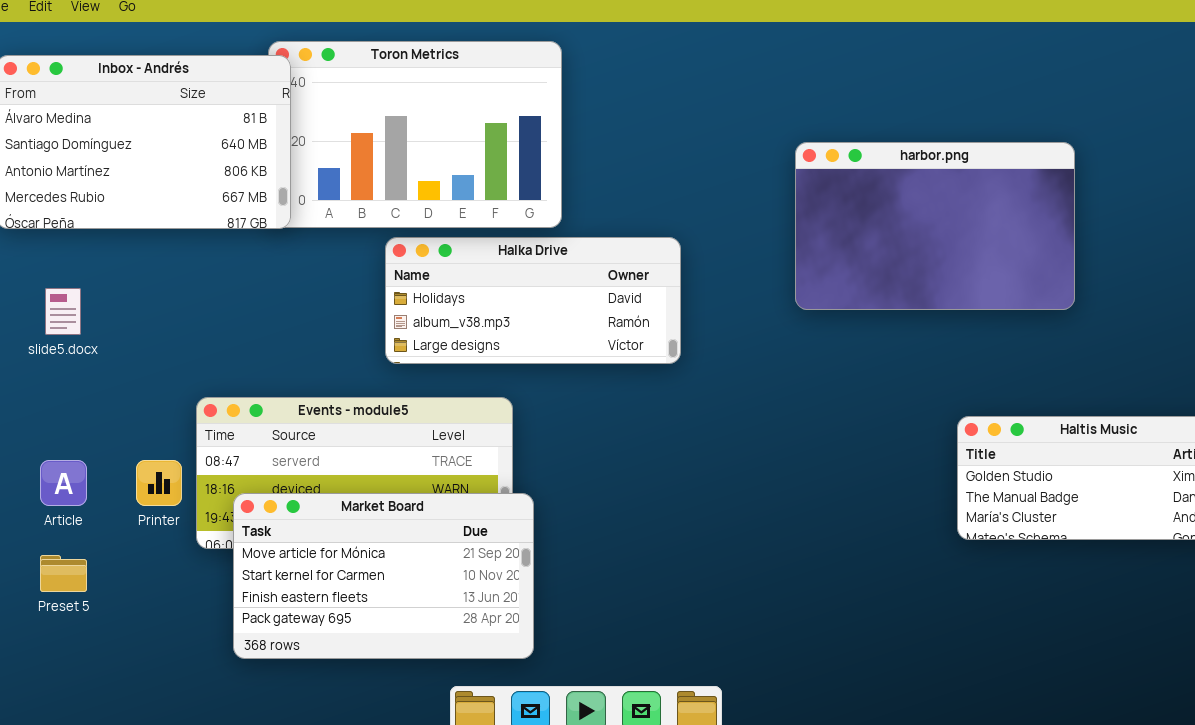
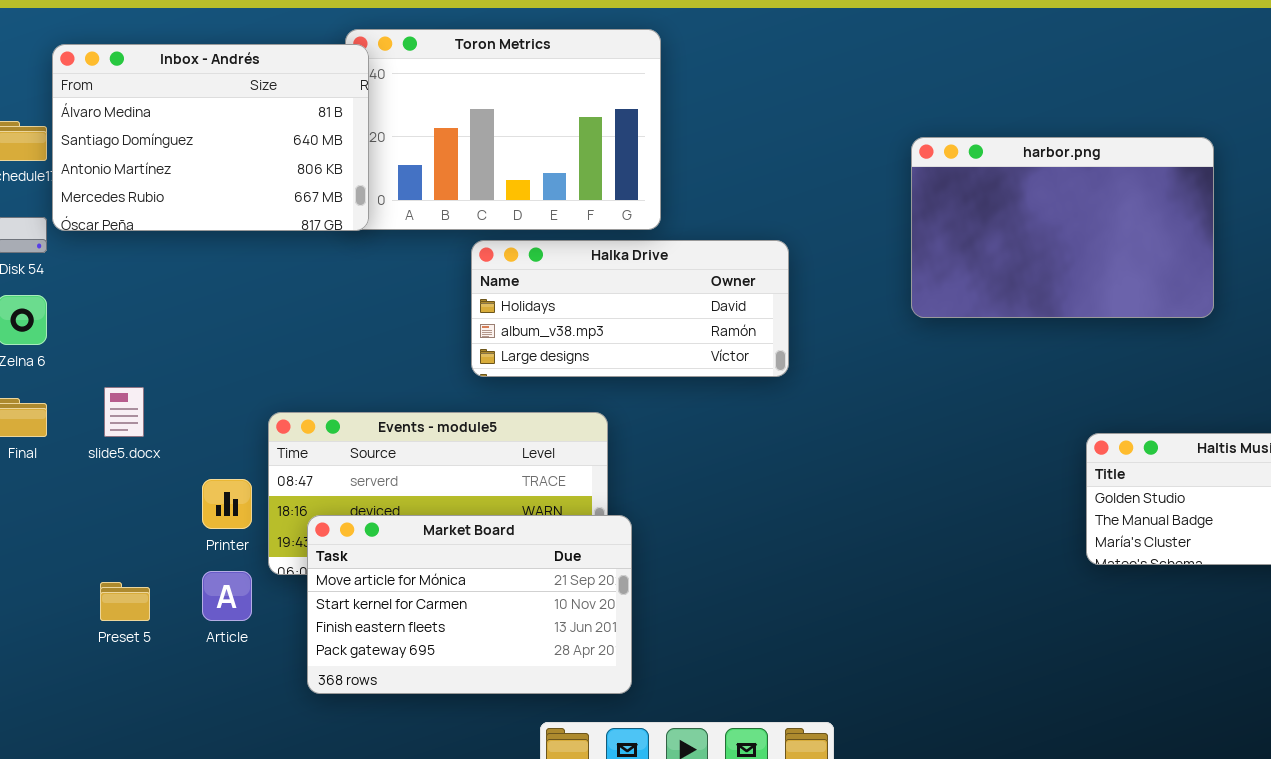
slide5.docx: [45,288,81,335] -> [104,387,144,437], moved
Article: [40,460,87,506] -> [202,571,252,621], moved

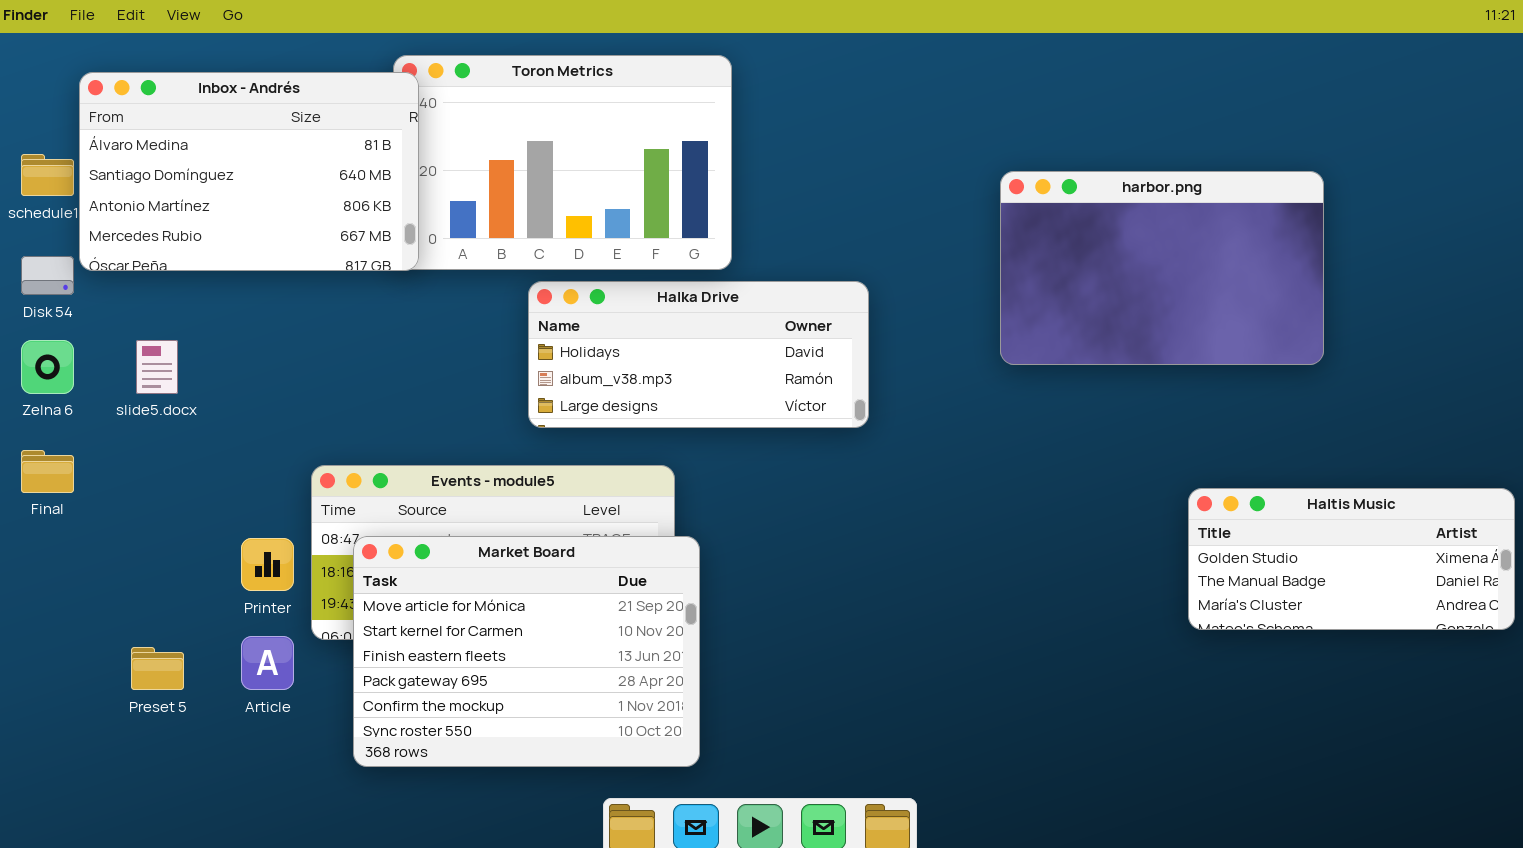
slide5.docx: [104,387,144,437] -> [136,340,178,394], moved
Market Board: [307,515,632,694] -> [353,536,700,767], resized

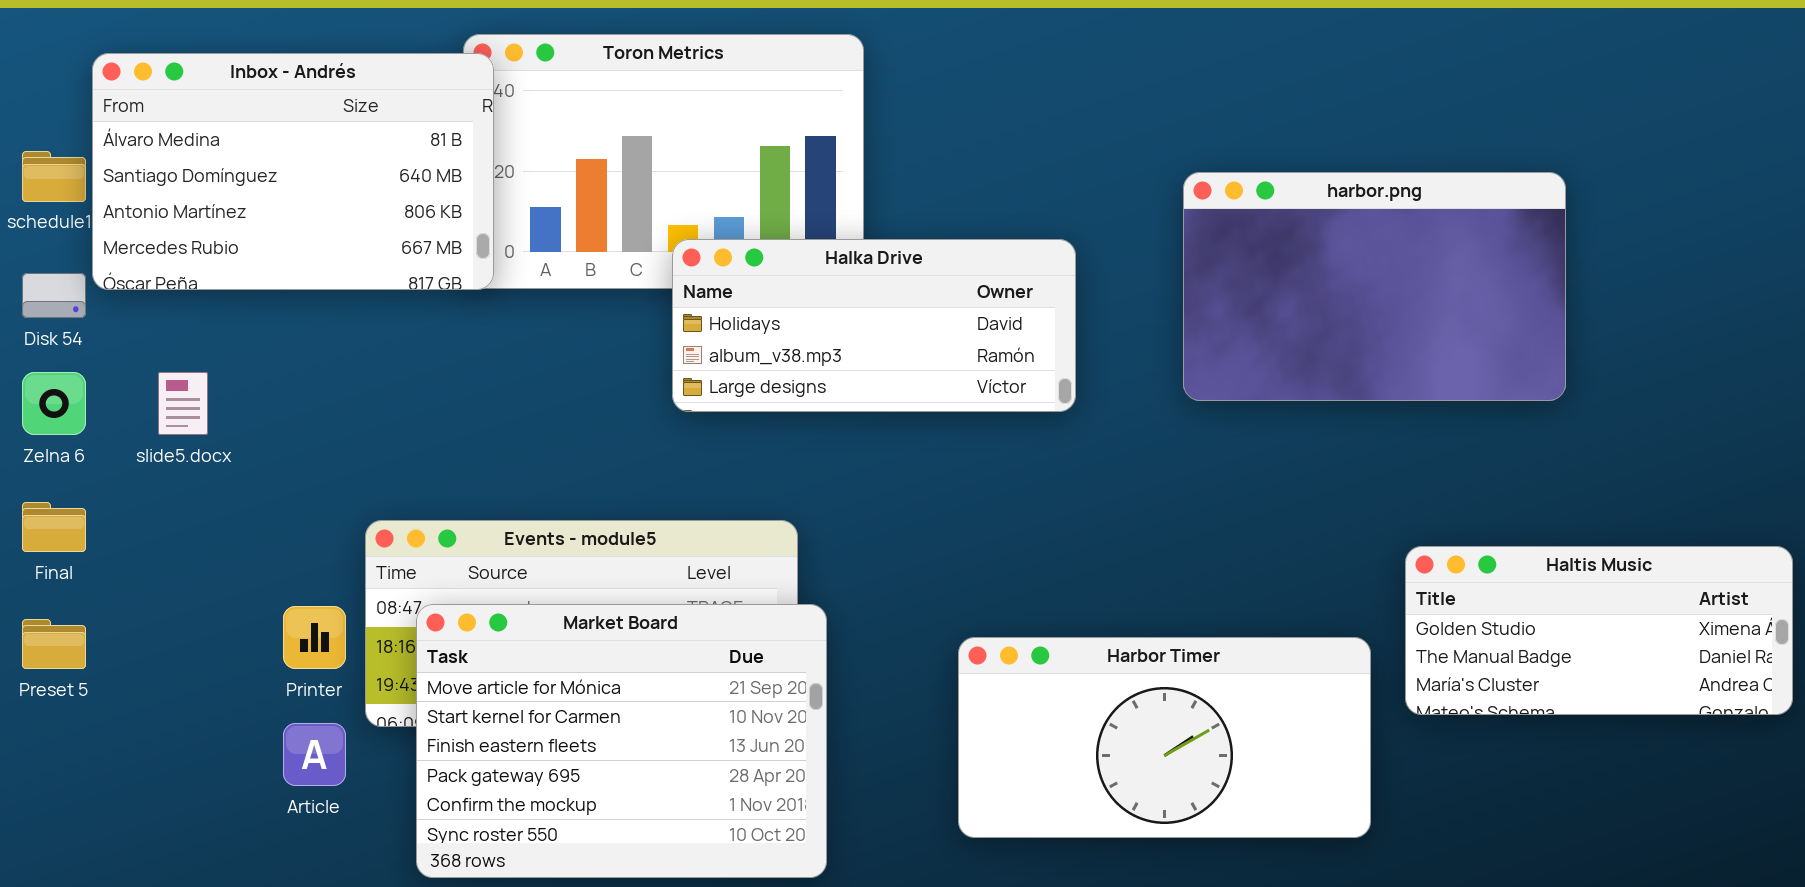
Halka Drive: [528,281,869,428] -> [672,239,1076,412], moved
Harbor Timer: none -> [958,637,1371,838], opened
Preset 5: [131,647,184,690] -> [22,619,86,669], moved

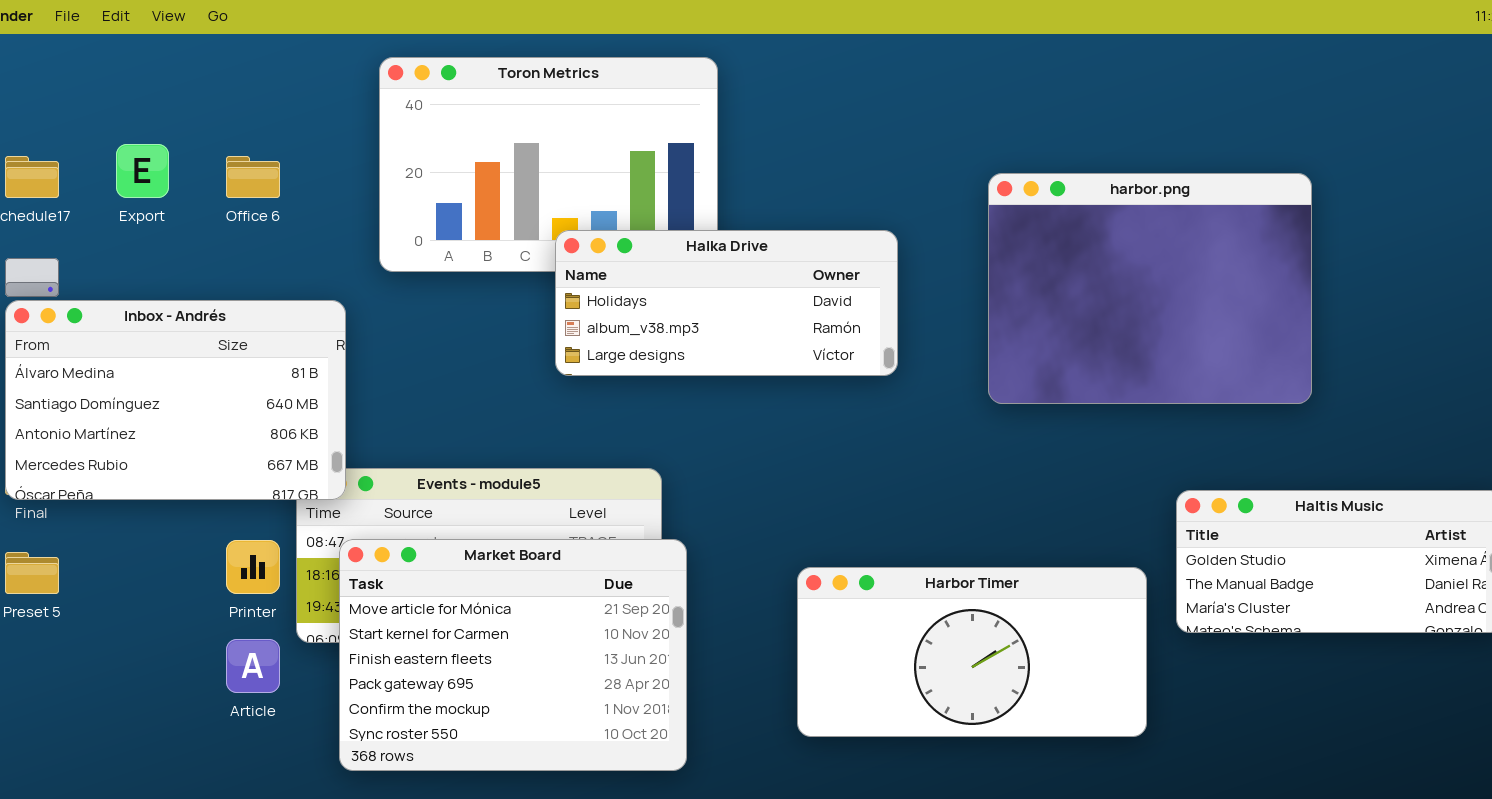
Inbox - Andrés: [92,53,494,290] -> [5,300,346,500], moved
harbor.png: [1183,172,1566,401] -> [988,173,1312,404], resized

